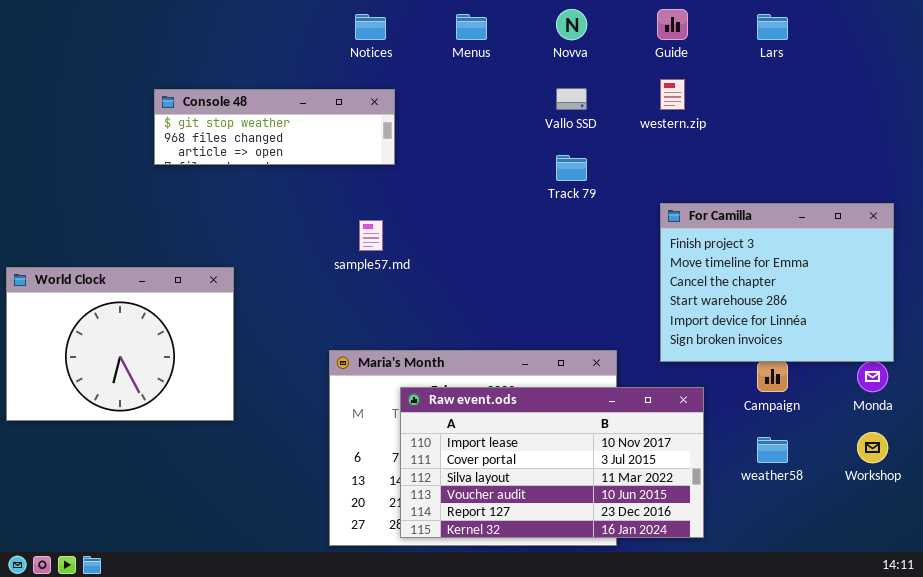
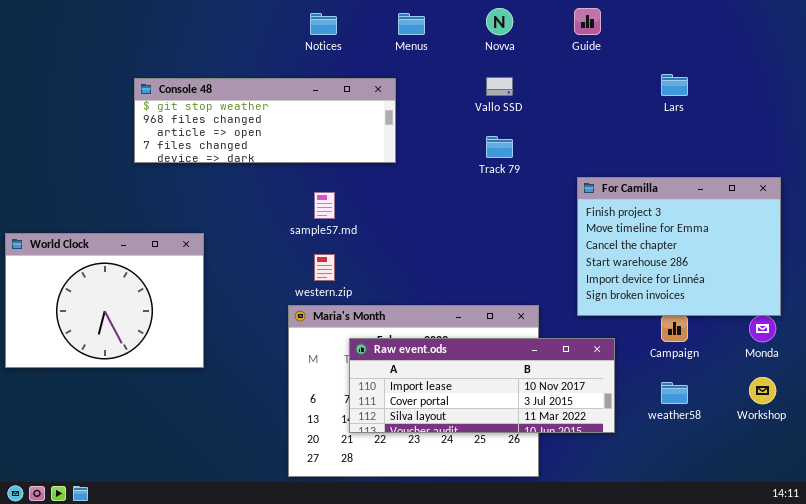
Lars: [757,14,788,40] -> [661,74,688,96], moved
western.zip: [660,79,685,110] -> [314,254,335,281], moved
Console 48: [154,89,395,165] -> [134,78,396,163], resized
Raw event.ods: [400,387,704,538] -> [349,338,615,433], resized

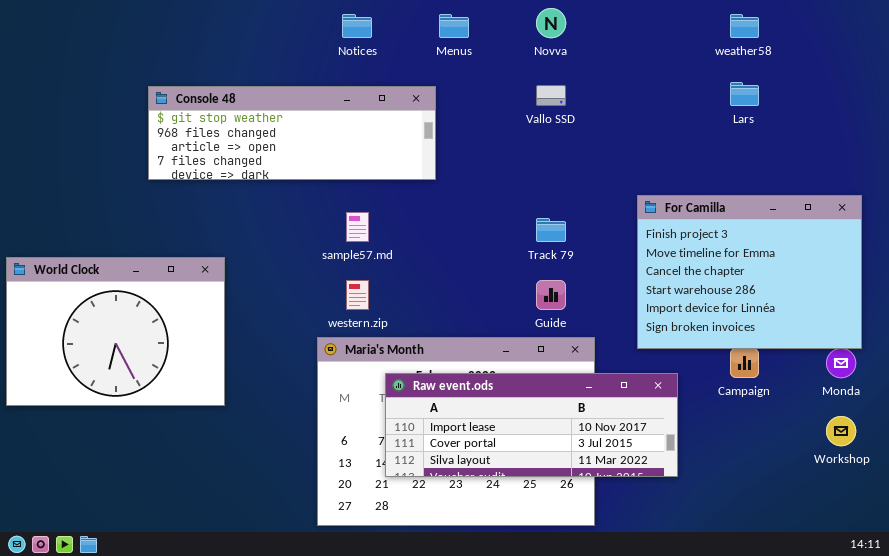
Guide: [574,8,601,35] -> [536,280,566,310], moved
Track 79: [486,136,513,158] -> [536,218,566,242], moved
weather58: [661,382,688,404] -> [730,14,759,38], moved

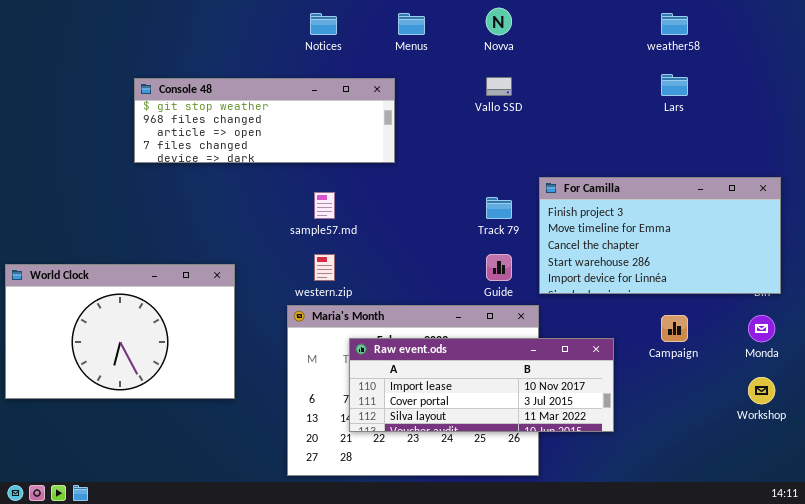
For Camilla: [637,195,862,349] -> [539,177,781,294], resized
World Clock: [6,257,225,406] -> [5,264,235,399], moved, resized

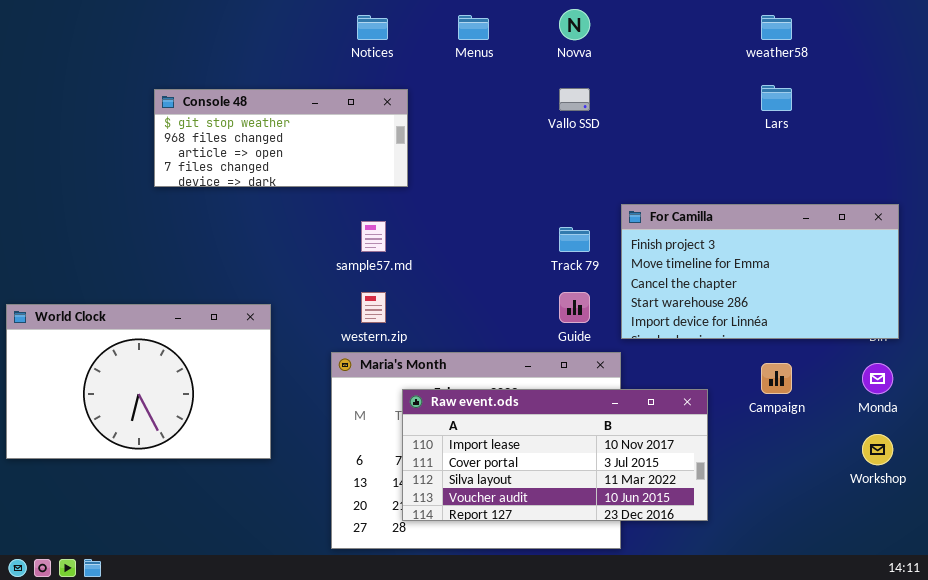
Console 48: [134,78,395,163] -> [154,89,408,187], resized
Raw event.ods: [349,338,614,432] -> [402,389,708,521], resized

